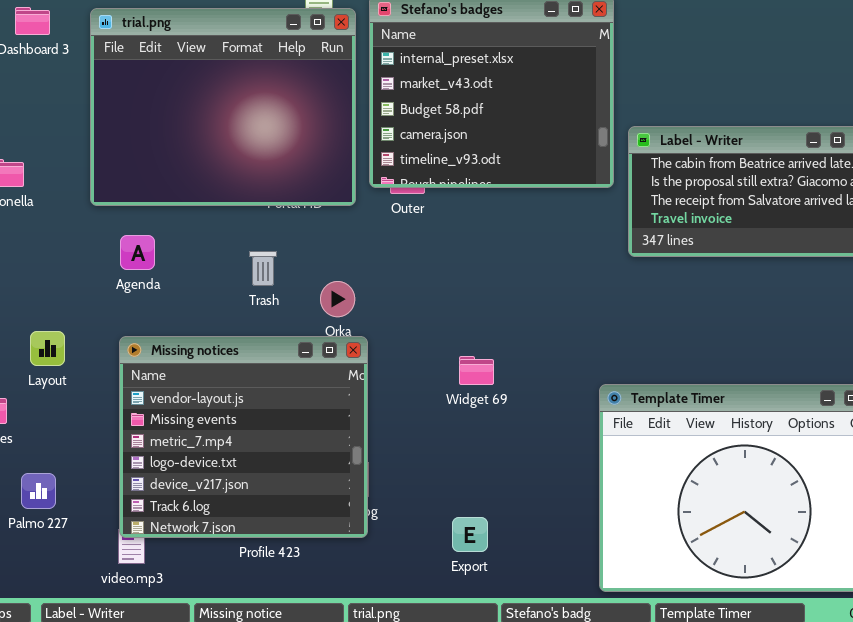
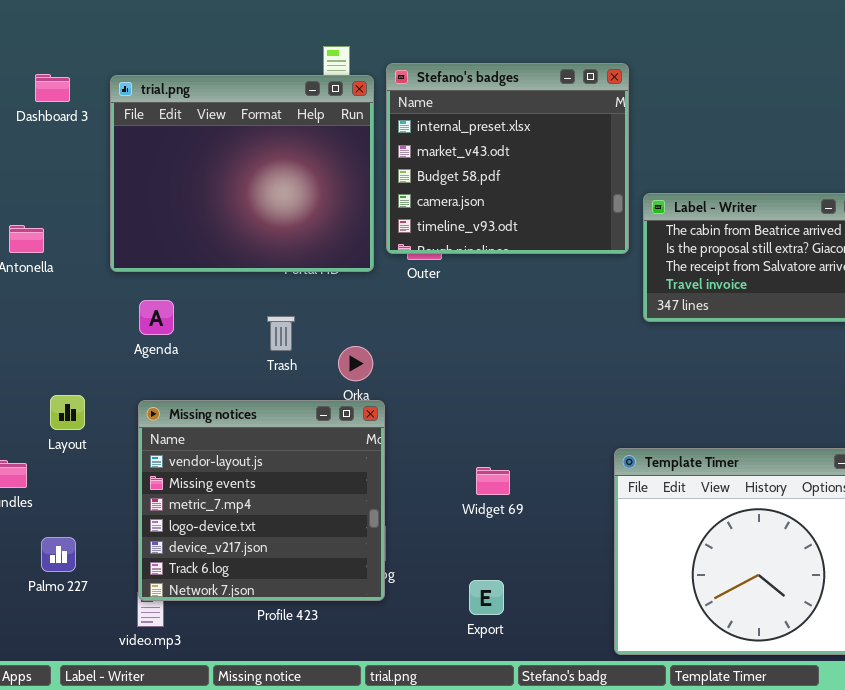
Widget 69: [459,356,494,385] -> [476,467,510,495], moved

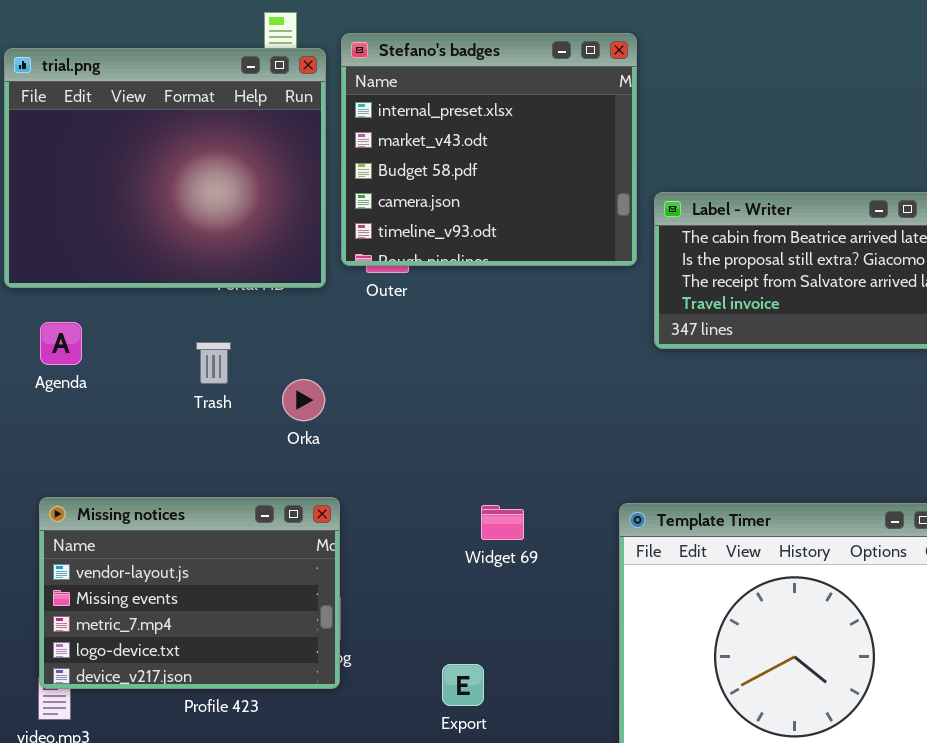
Missing notices: [138,400,385,601] -> [39,497,340,689], resized
Widget 69: [476,467,510,495] -> [481,505,524,540], moved

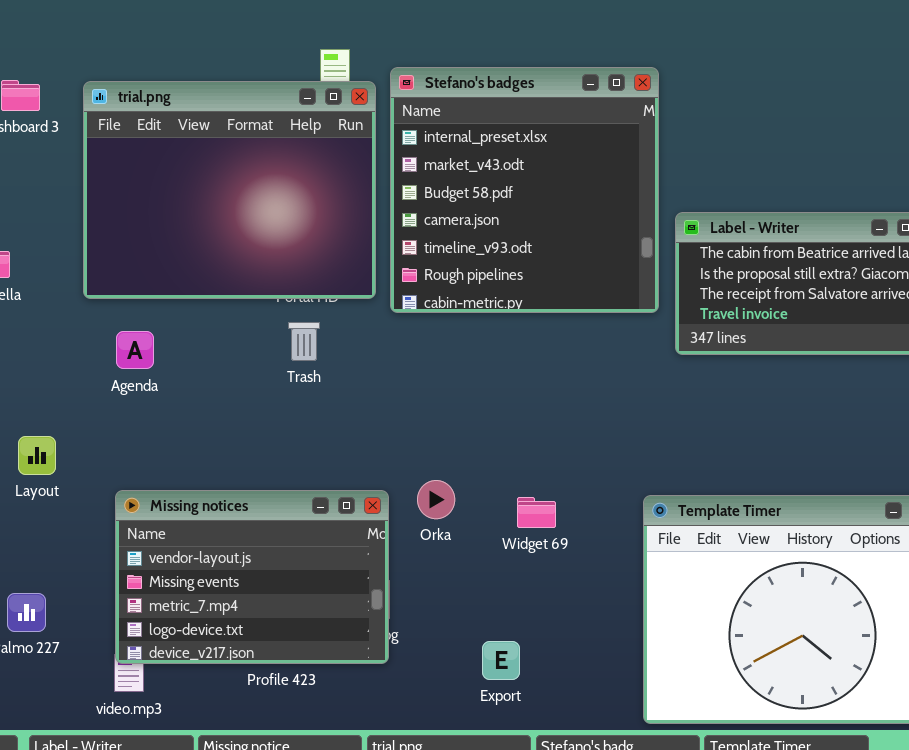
Stefano's badges: [341,33,637,266] -> [390,67,659,313], resized
Trash: [196,342,231,384] -> [288,322,320,361], moved
Orka: [282,379,325,421] -> [417,480,455,519], moved

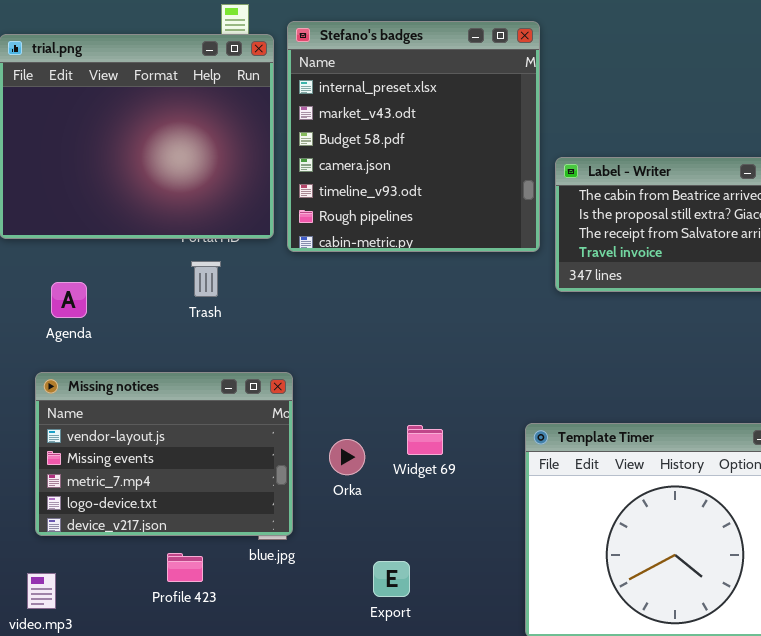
Agenda: [116,331,154,369] -> [51,282,87,318], moved
Orka: [417,480,455,519] -> [329,439,365,475], moved
Missing notices: [115,490,389,664] -> [35,372,293,536], moved

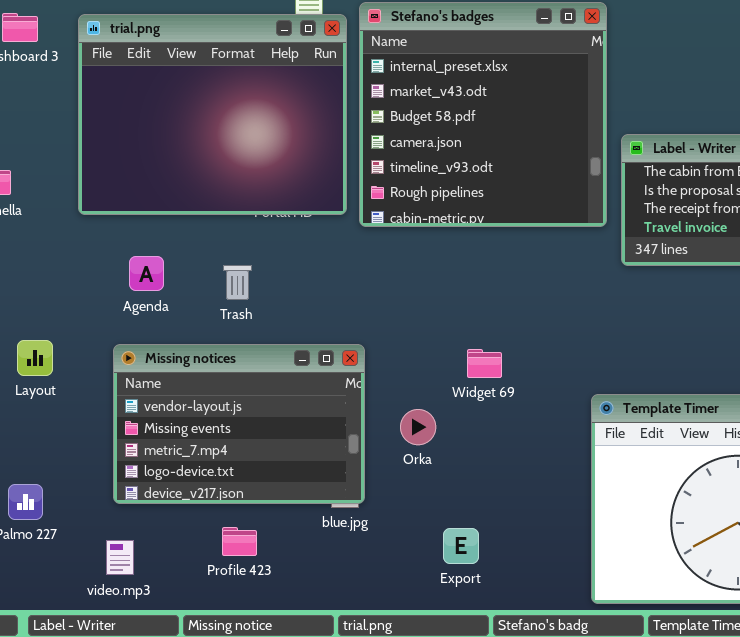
Trash: [191,261,221,297] -> [223,265,252,300], moved
Widget 69: [407,425,443,455] -> [467,349,502,378], moved
Profile 423: [167,553,203,582] -> [222,527,257,556], moved

